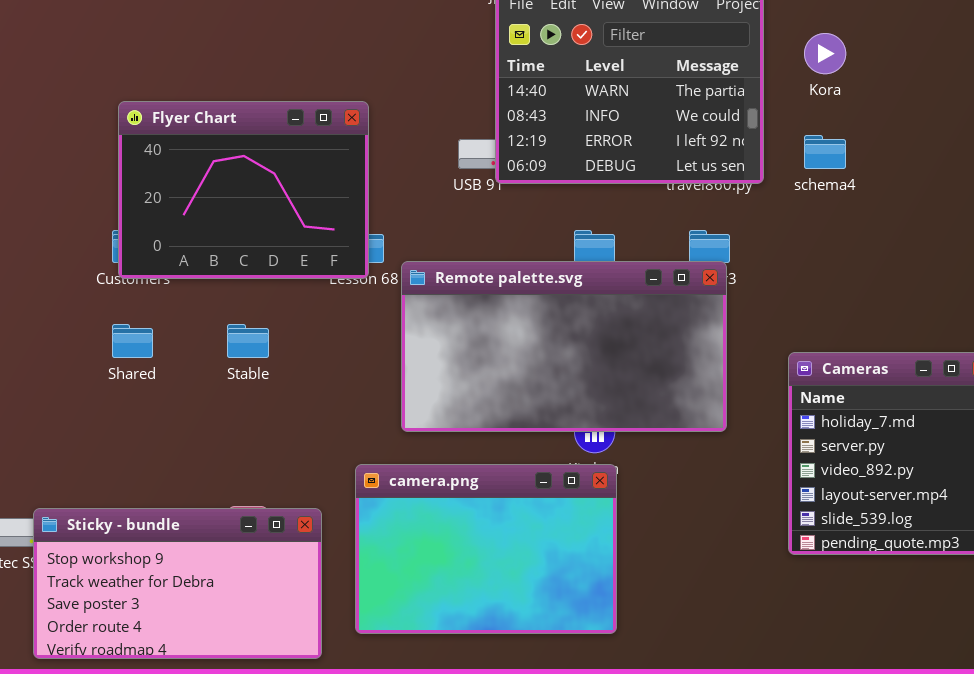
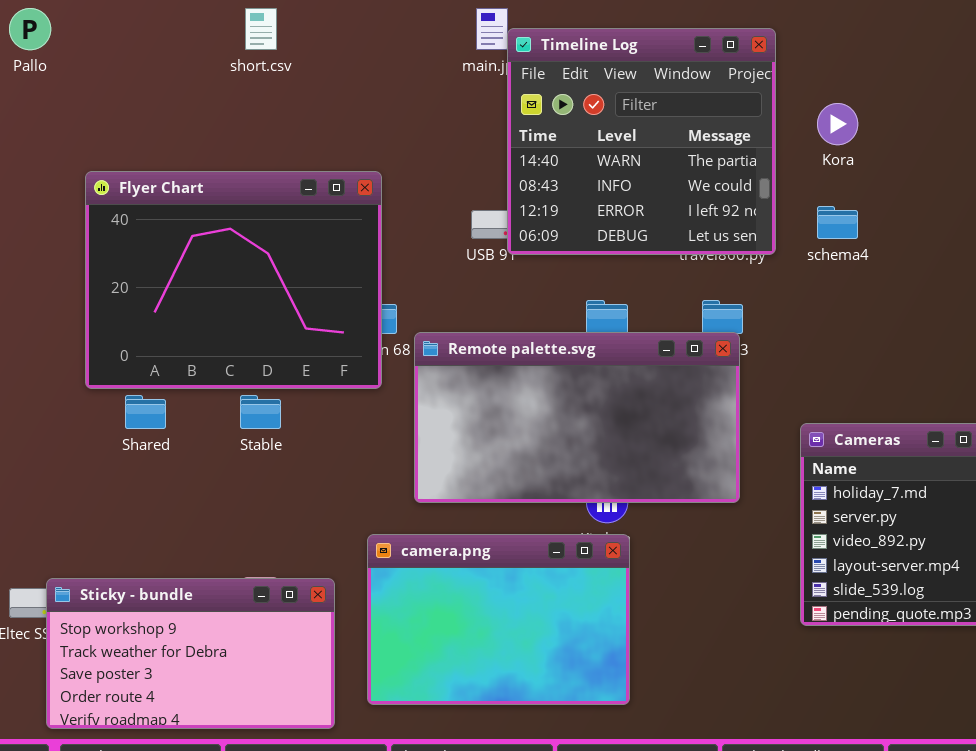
Flyer Chart: [118,101,369,279] -> [85,171,382,389], resized

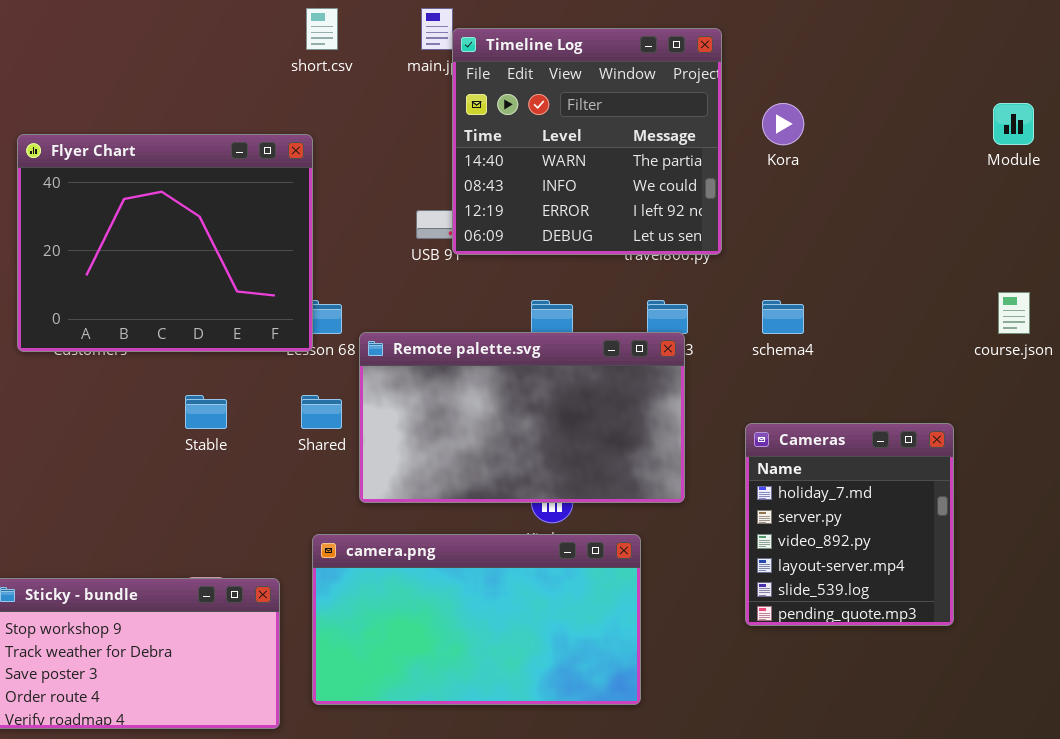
short.csv: [245,8,277,50] -> [306,8,338,50], moved
Flyer Chart: [85,171,382,389] -> [17,134,313,352], moved
schema4: [817,206,858,239] -> [762,300,804,334], moved
Shared: [125,395,166,429] -> [301,395,342,429], moved
camera.png: [367,534,630,705] -> [312,534,641,705], resized

